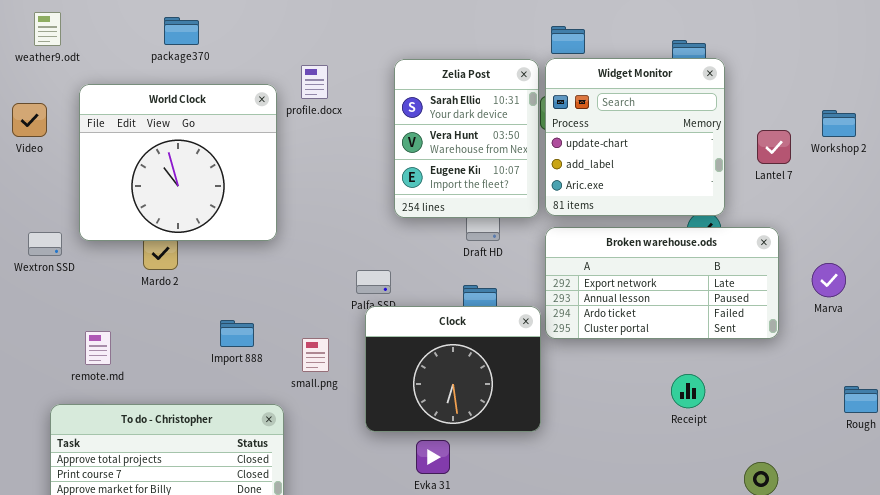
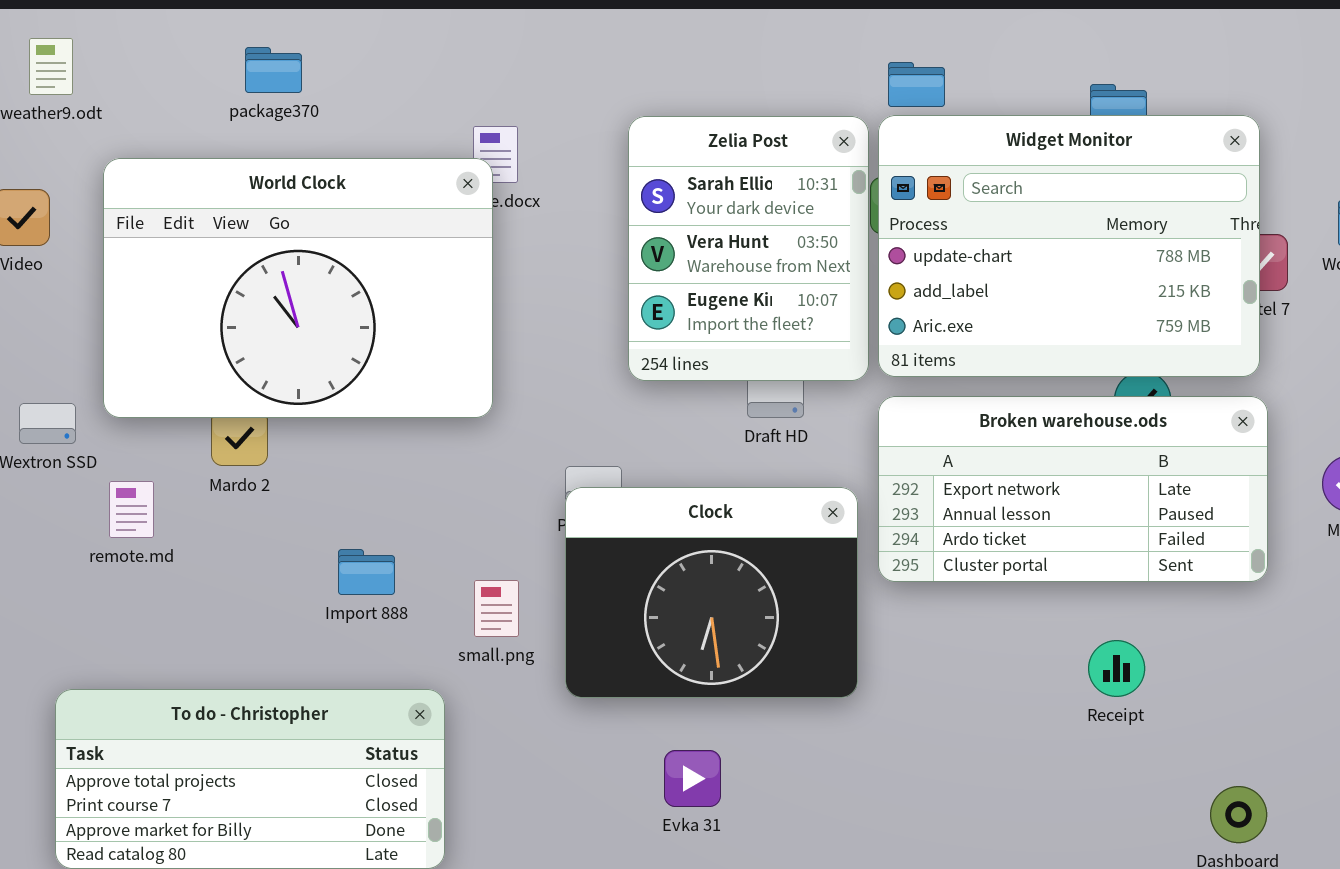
Widget Monitor: [545,58,725,216] -> [878,115,1260,377], resized
World Clock: [79,84,277,241] -> [103,158,493,418], resized
Clock: [365,306,541,432] -> [565,487,858,698], moved
remote.md: [85,331,111,365] -> [109,481,154,538], moved

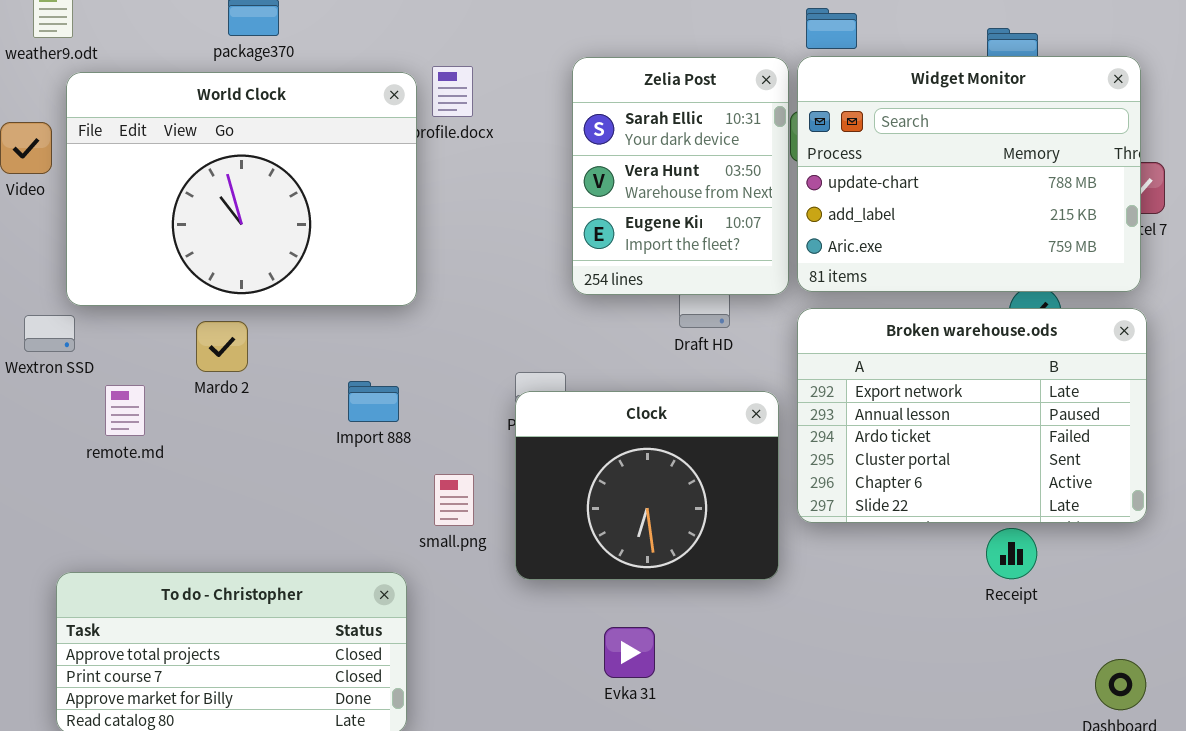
World Clock: [103,158,493,418] -> [66,72,417,306], moved
Broken warehouse.ods: [878,396,1268,582] -> [797,308,1147,523], resized
Import 888: [338,549,395,595] -> [348,381,399,422], moved

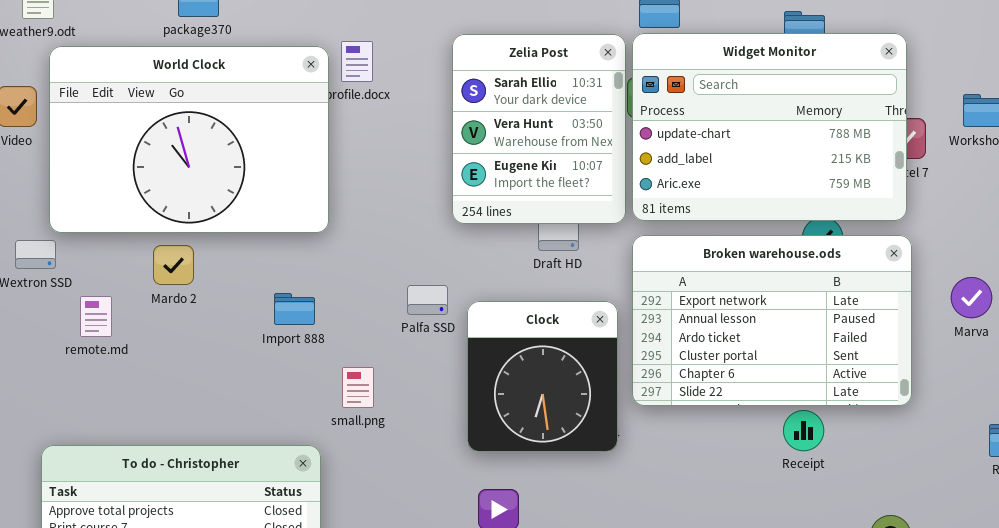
Clock: [515,391,779,580] -> [467,301,618,452], resized

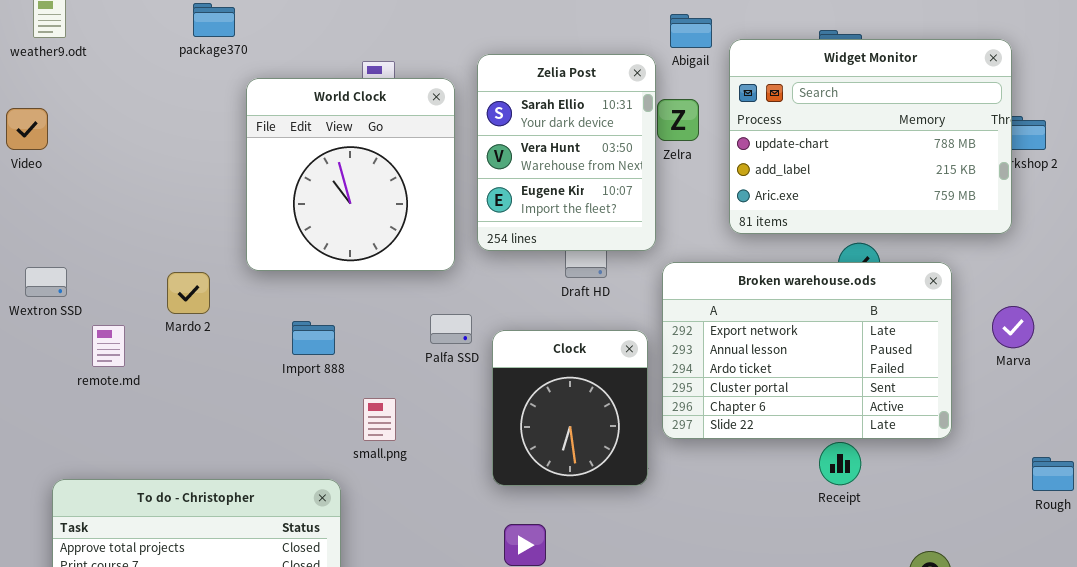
Widget Monitor: [632,33,907,221] -> [729,39,1012,234], moved
World Clock: [49,46,329,233] -> [246,78,455,271], moved, resized

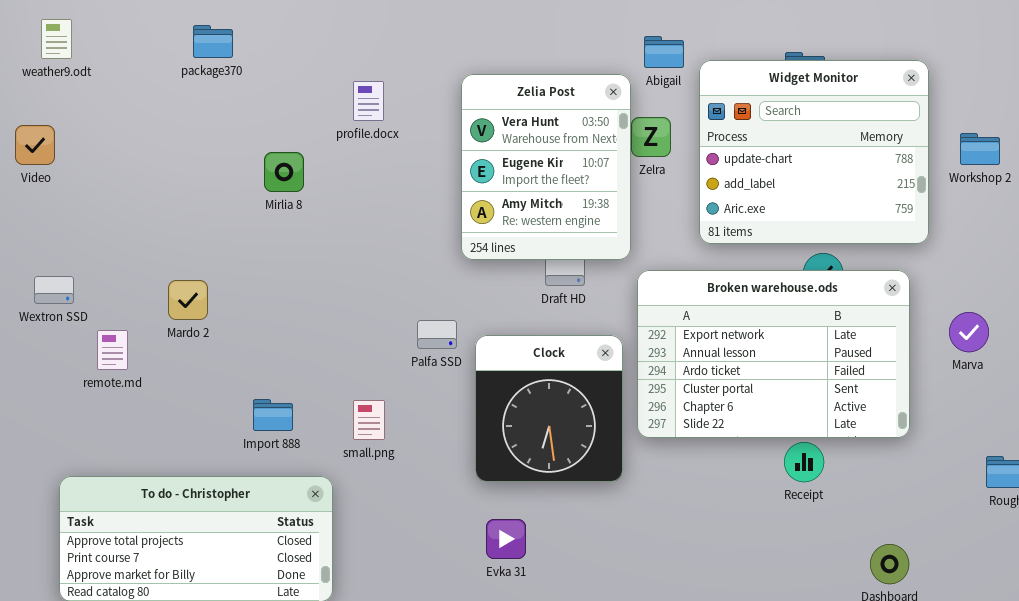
Widget Monitor: [729,39,1012,234] -> [699,60,929,244], resized
Zelia Post: [477,54,656,251] -> [461,74,631,260], scrolled down 1 row
World Clock: [246,78,455,271] -> none, closed
Import 888: [292,321,335,355] -> [253,399,293,431], moved

